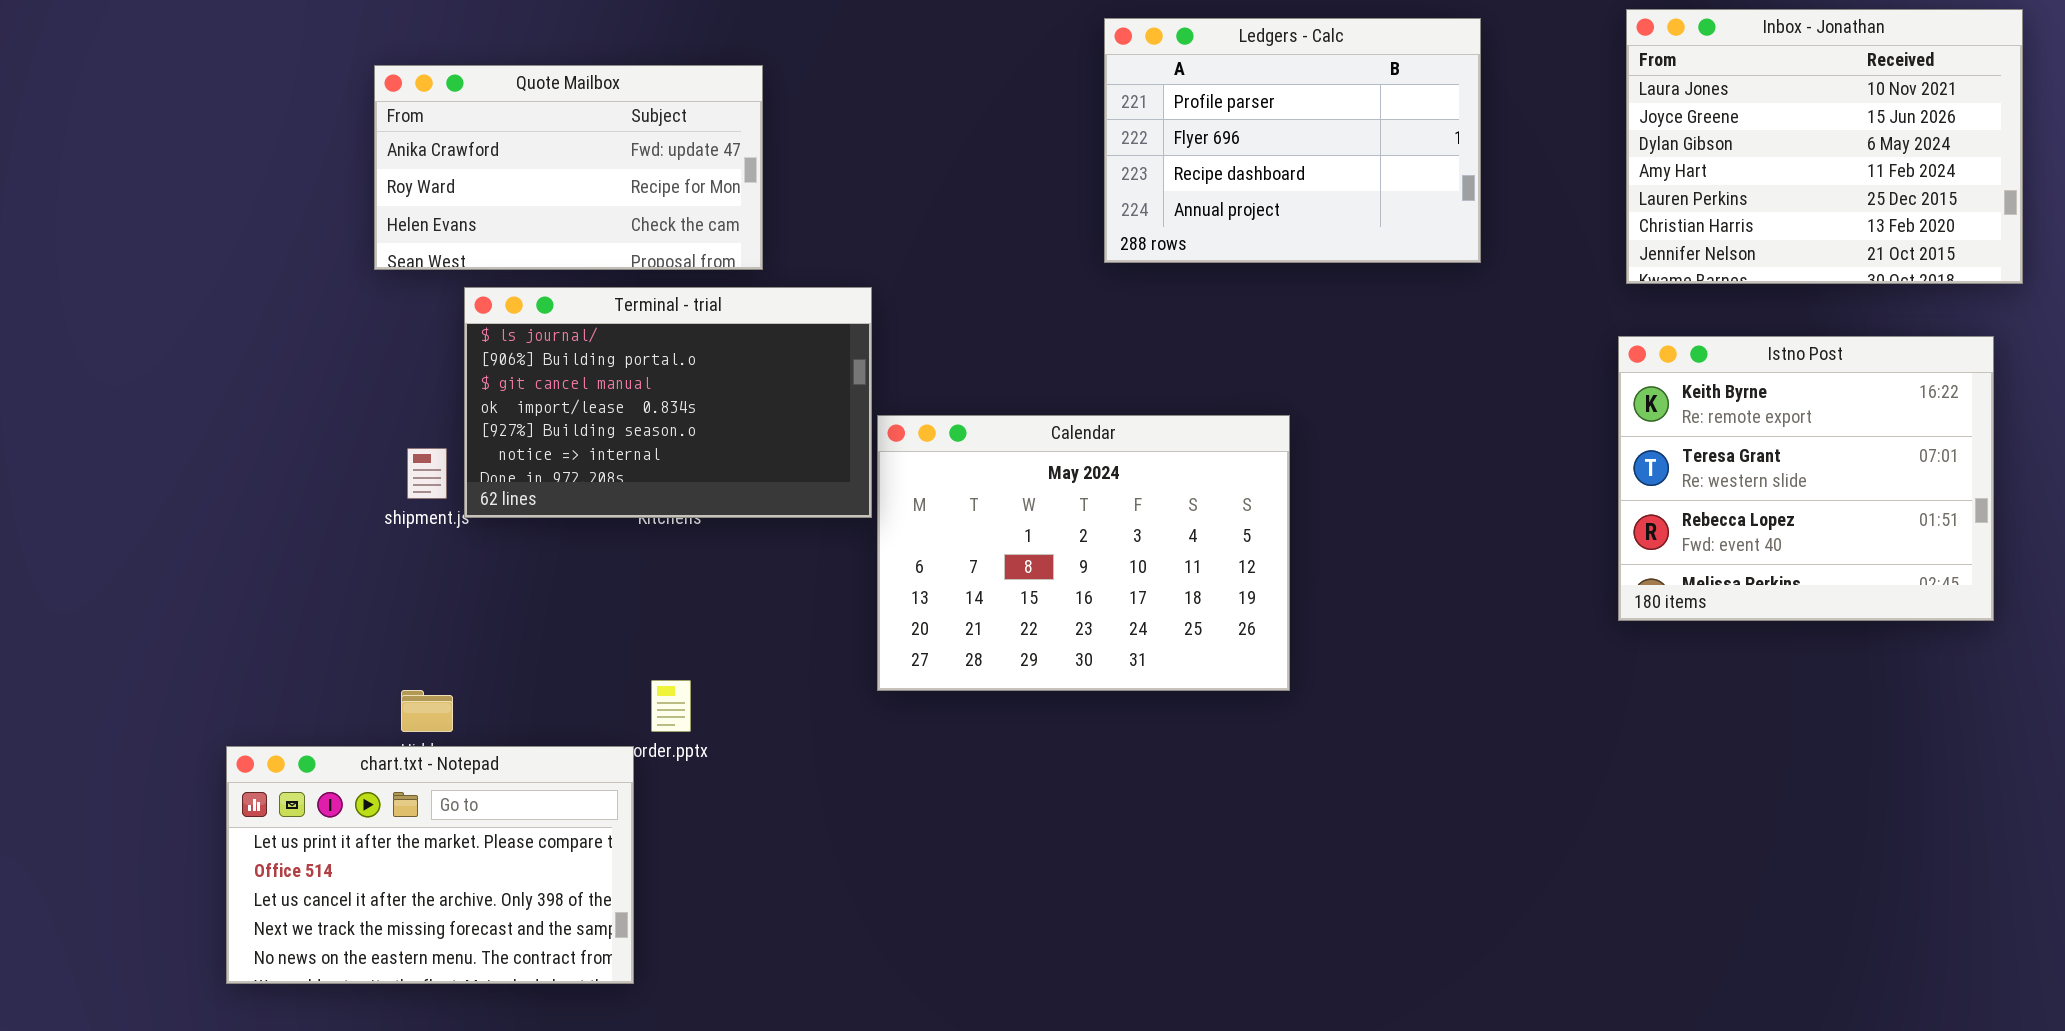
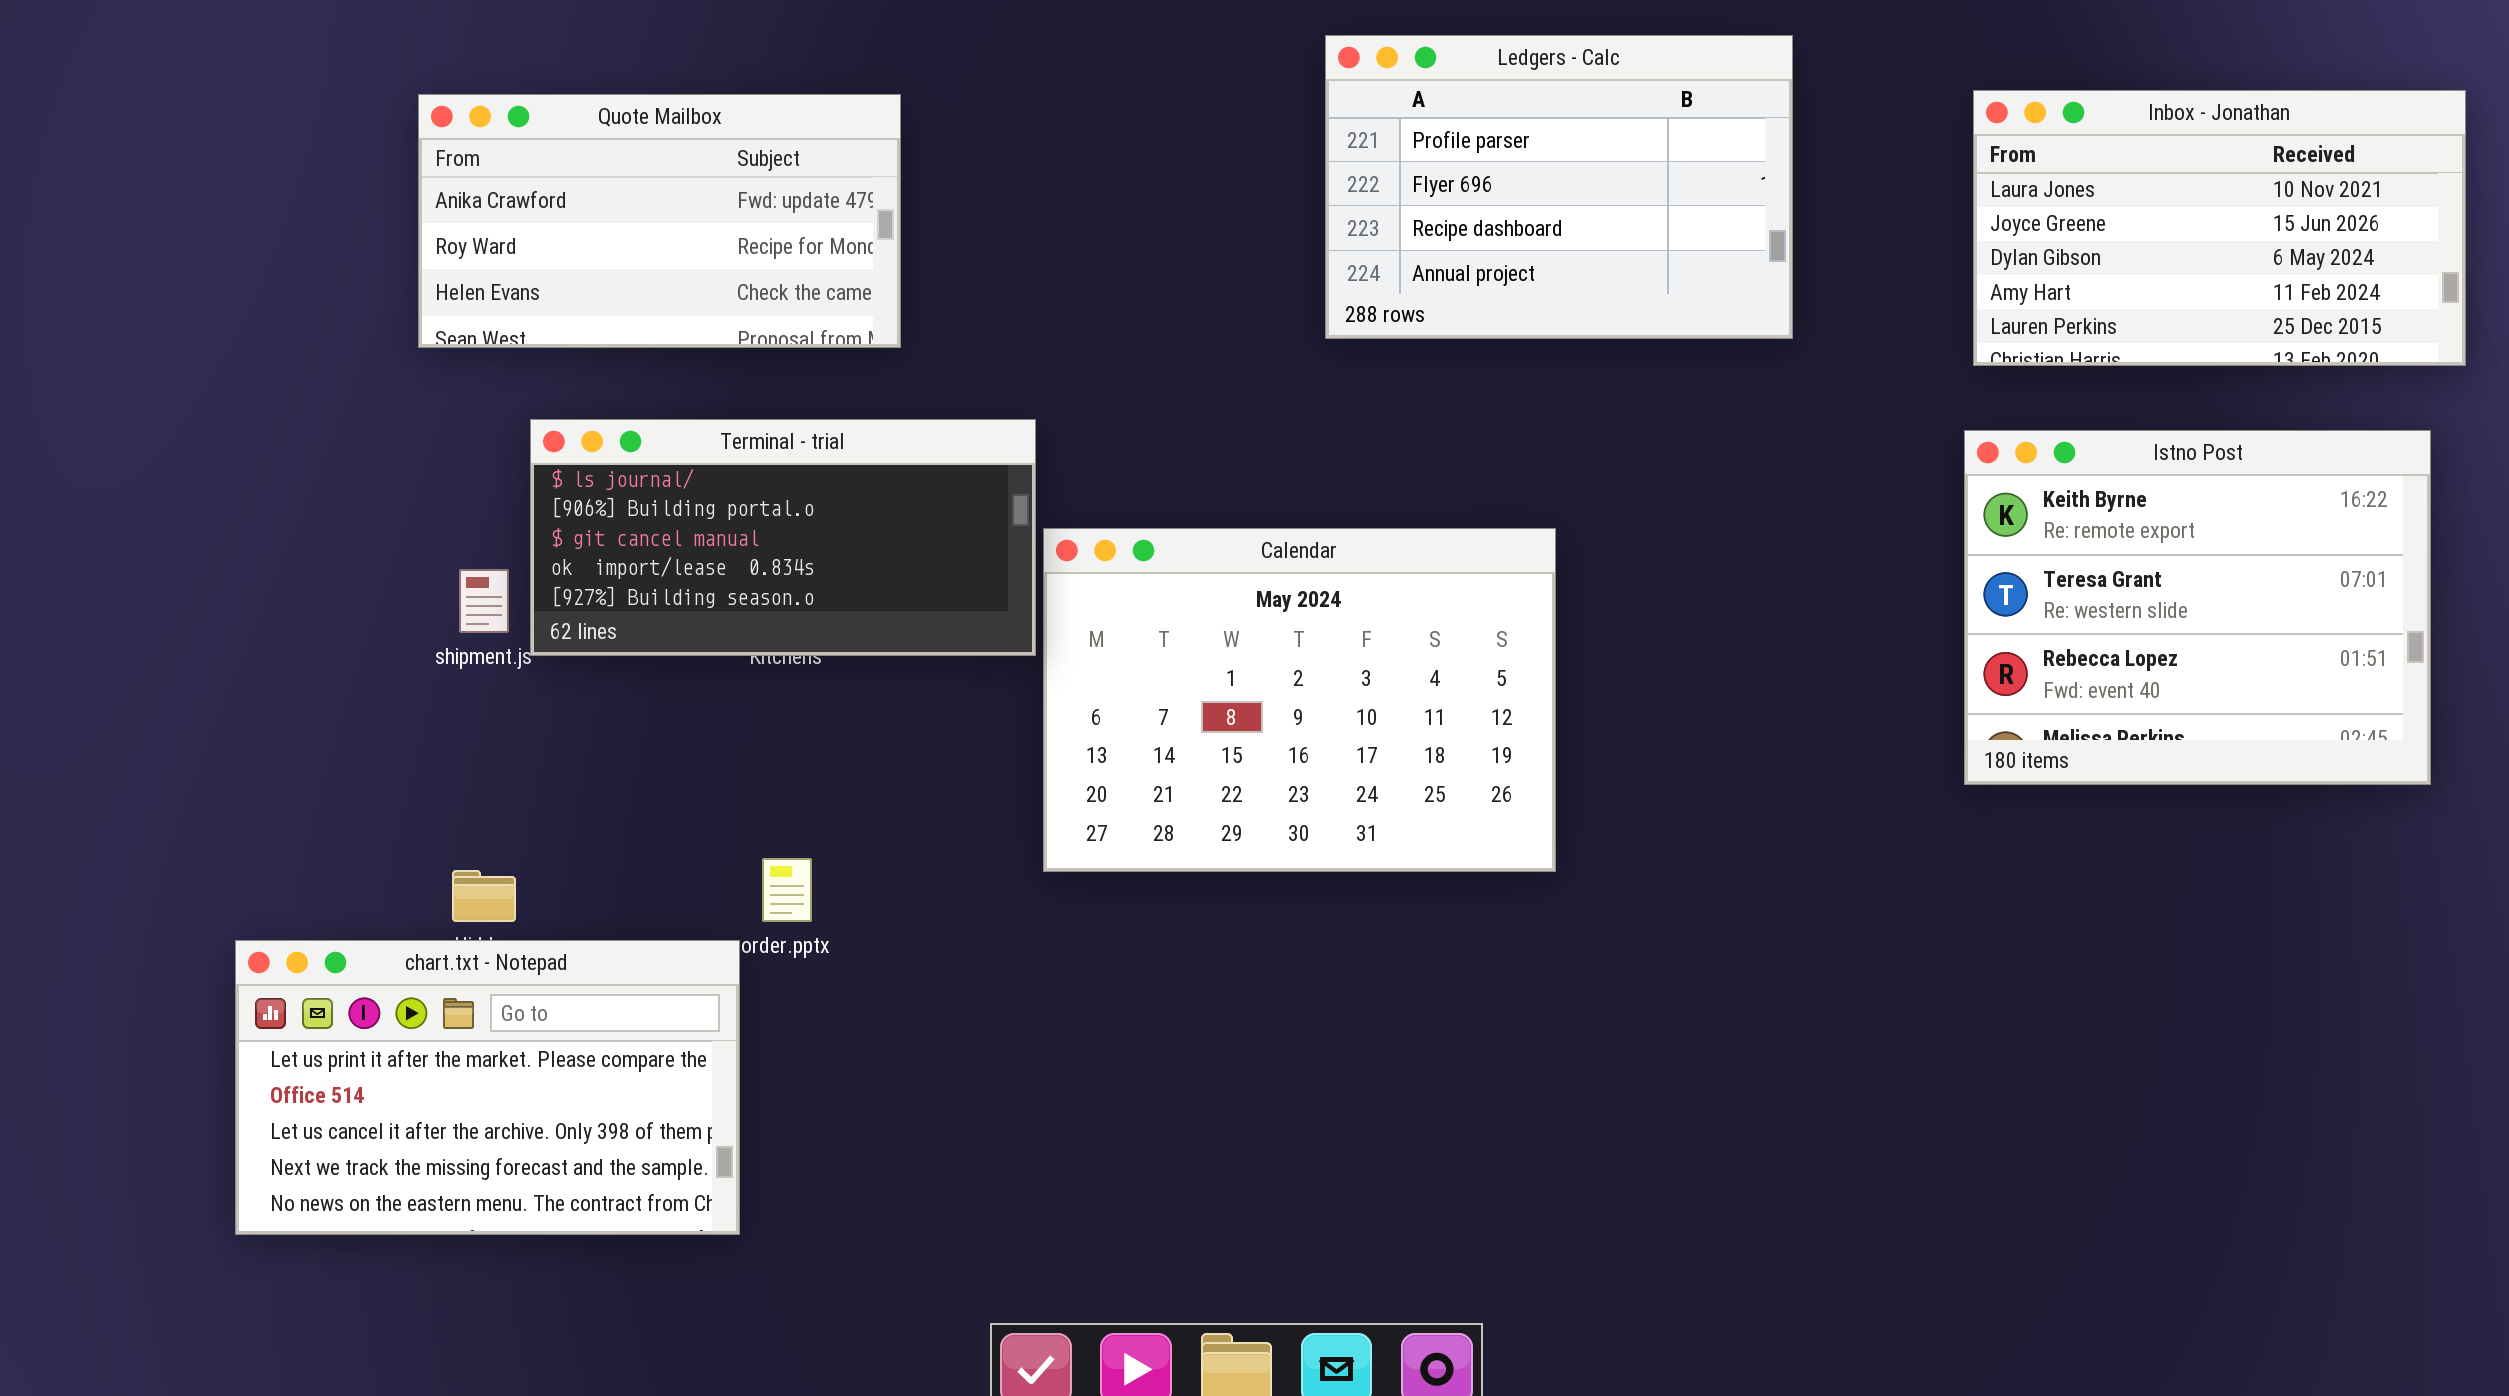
Inbox - Jonathan: [1626,9,2023,284] -> [1973,90,2466,366], resized
Terminal - trial: [464,287,872,518] -> [530,419,1036,656], resized

